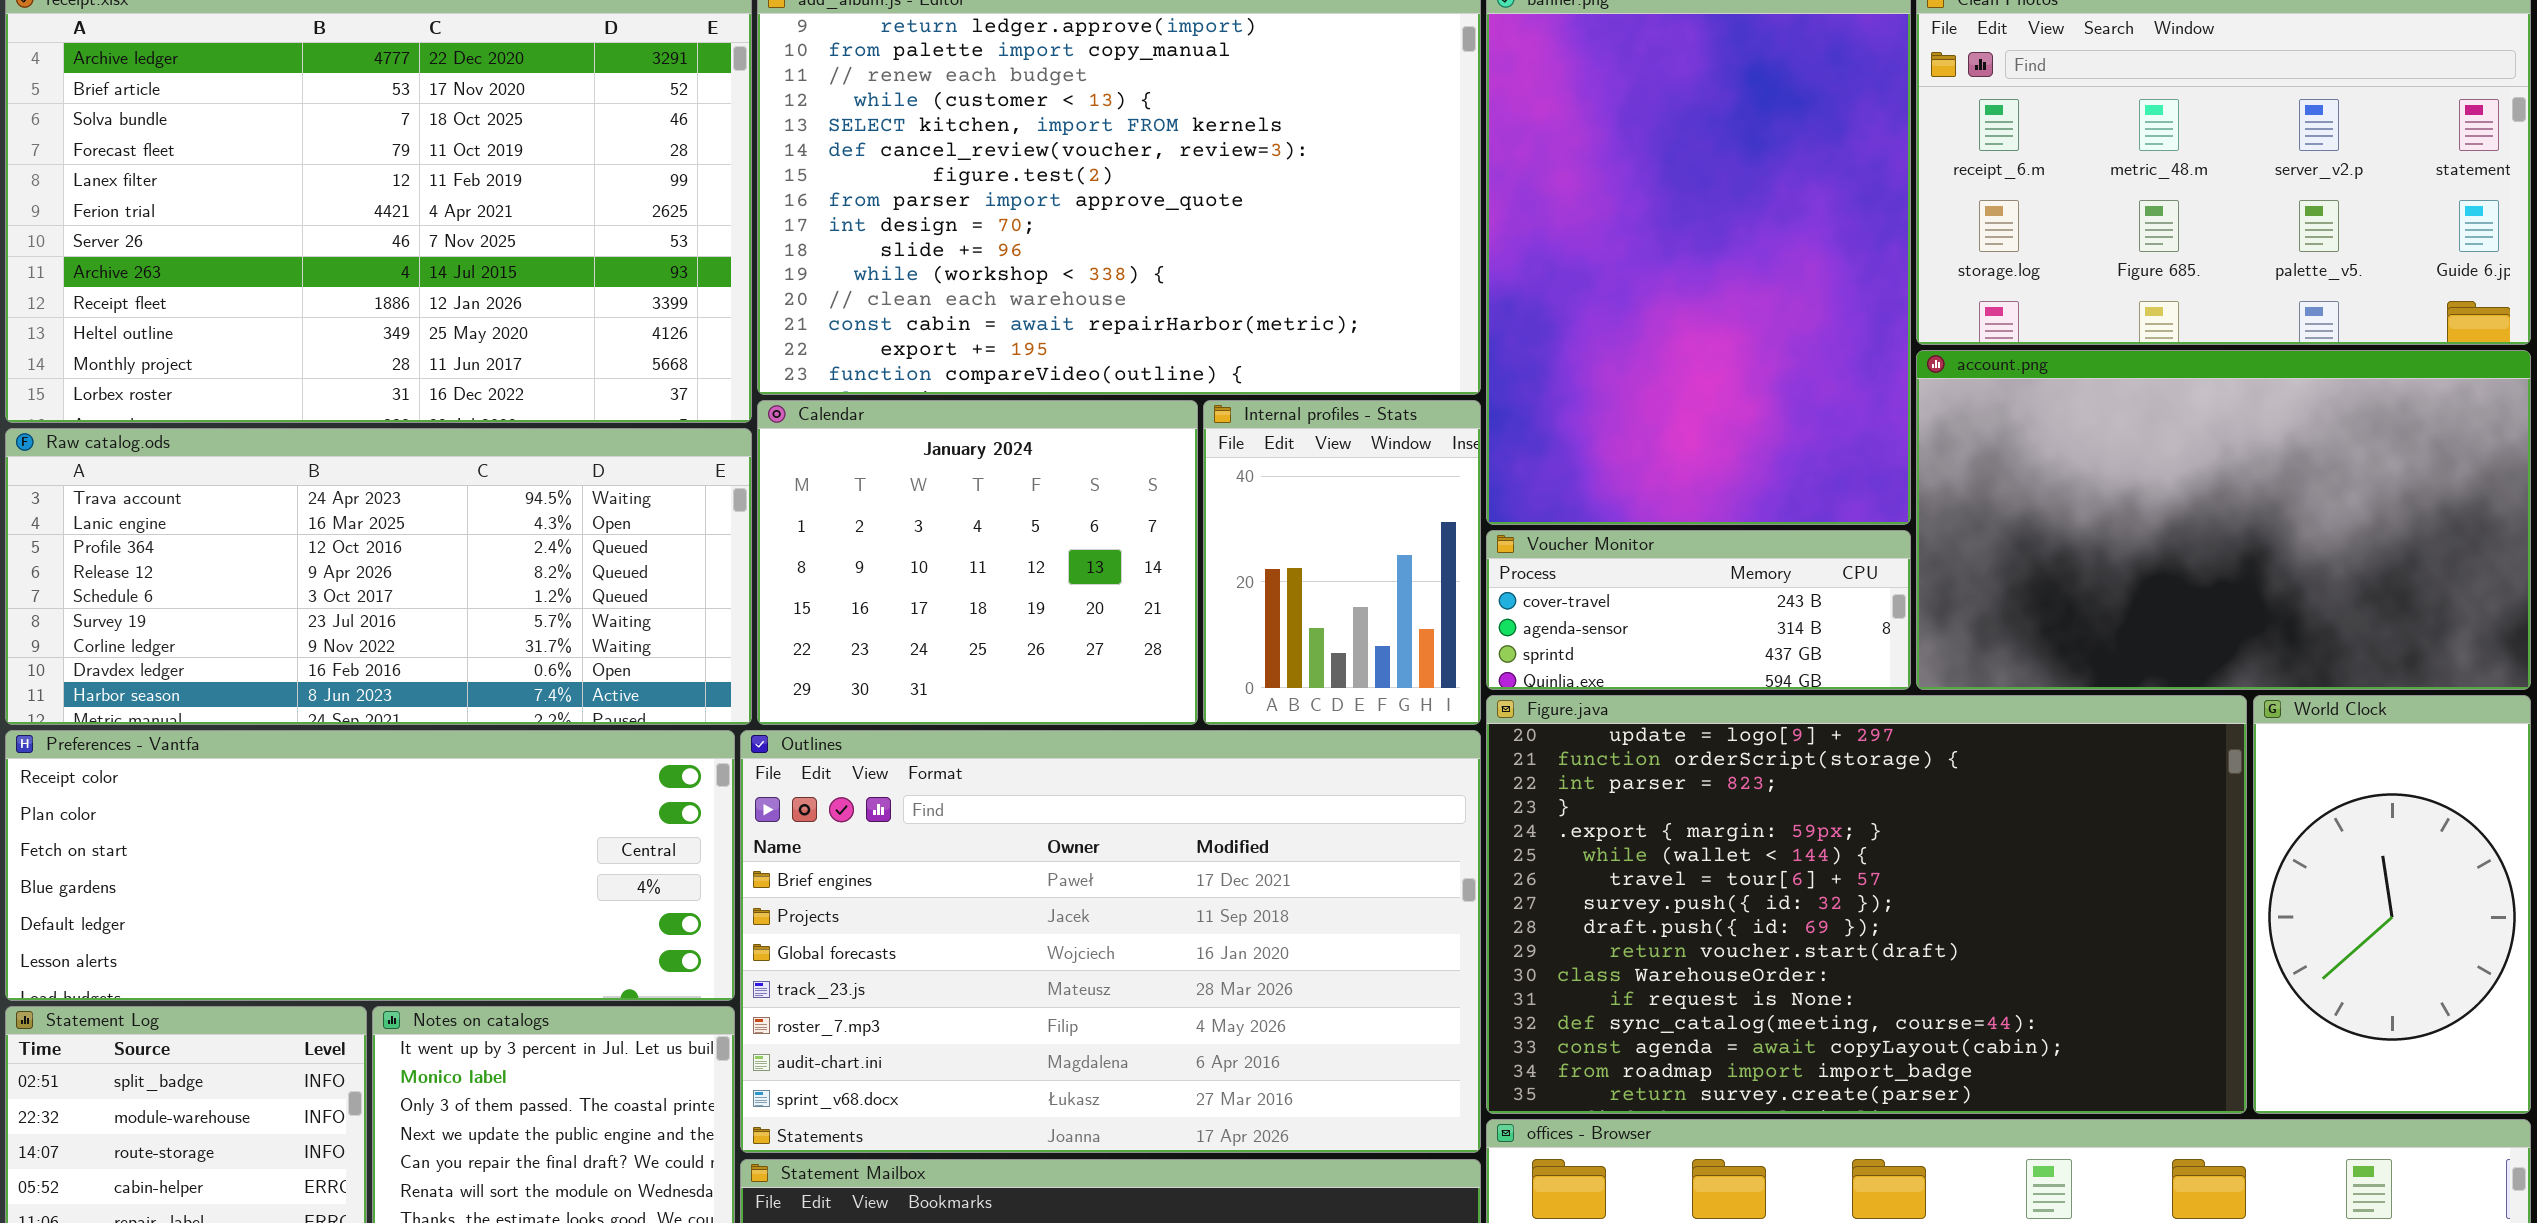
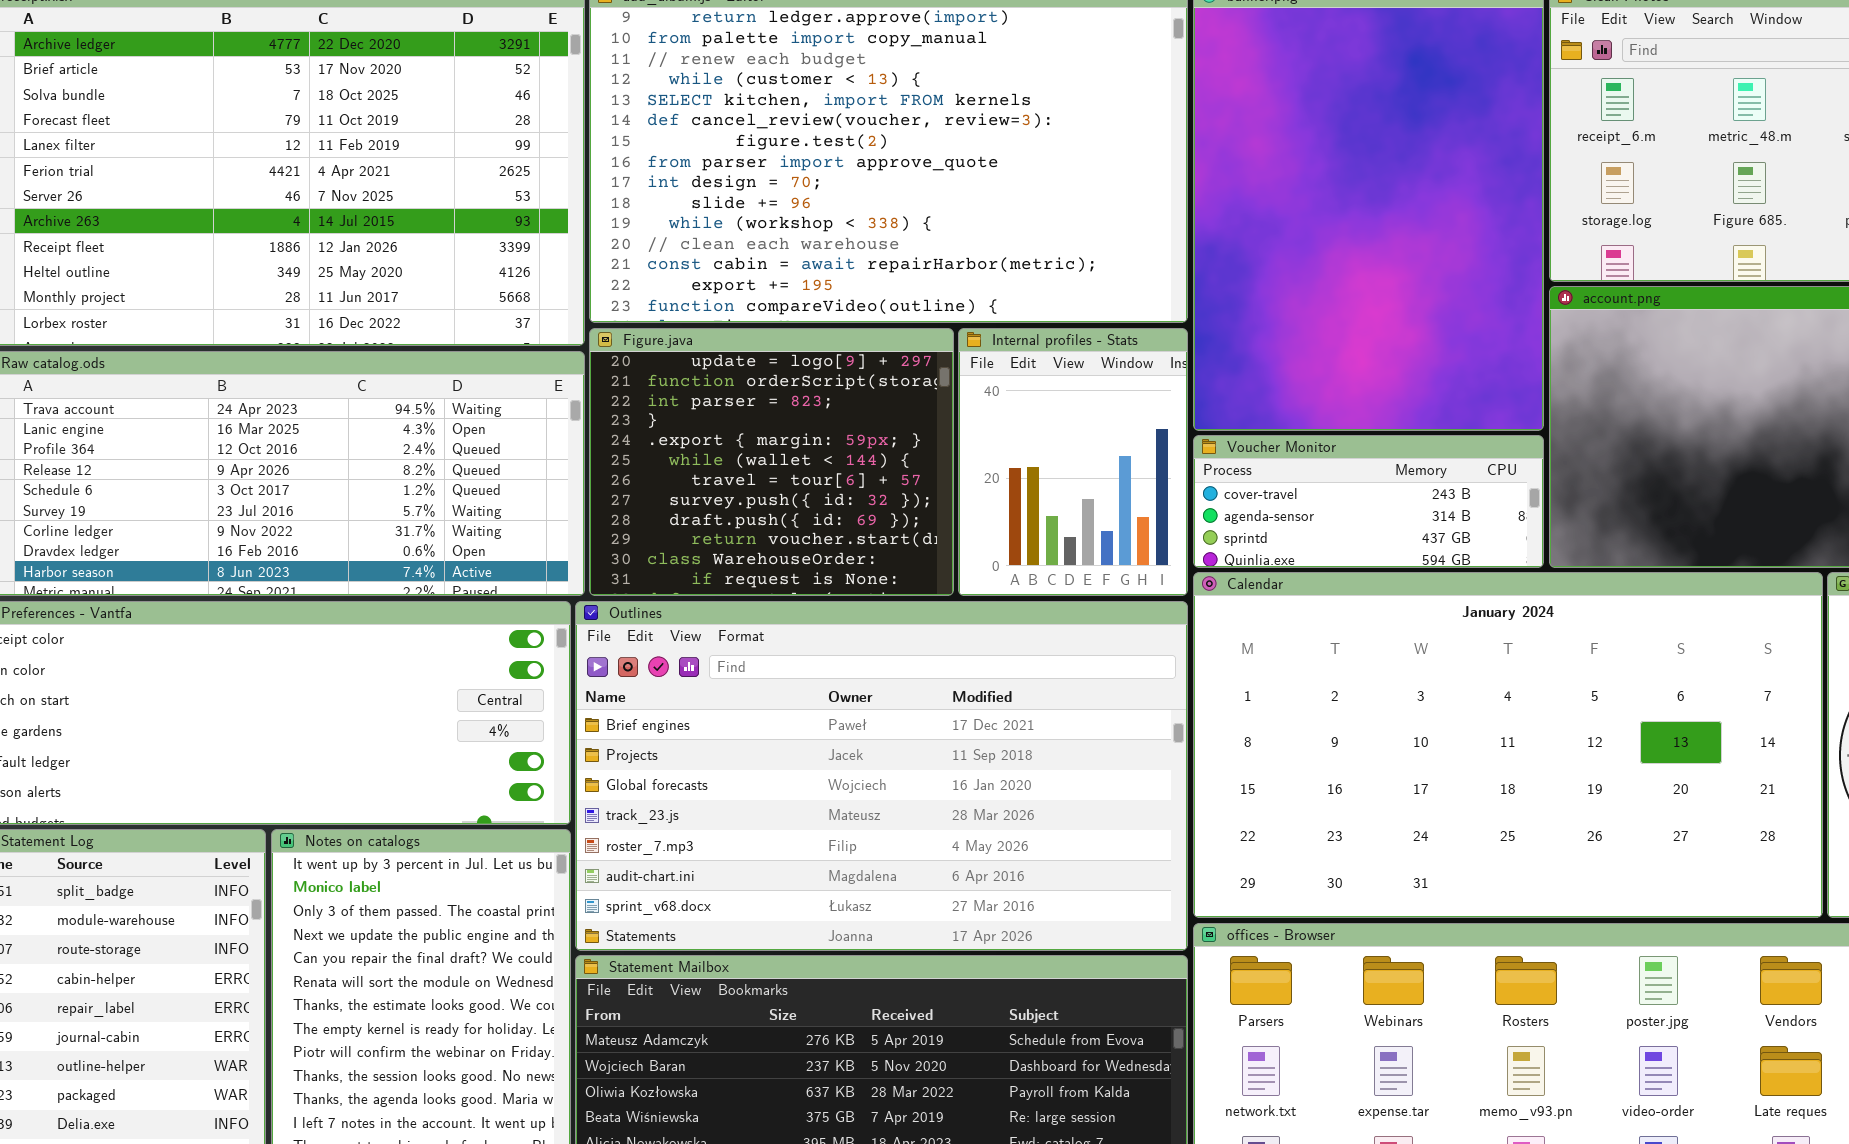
Calendar: [757,400,1198,725] -> [1193,572,1823,918], moved, resized
Figure.java: [1486,695,2247,1114] -> [589,328,954,596], moved, resized

